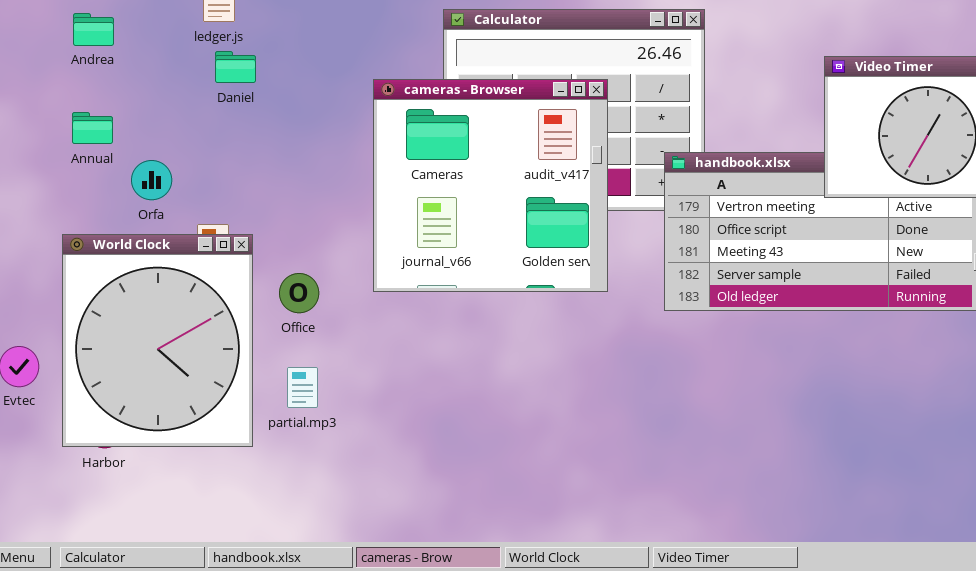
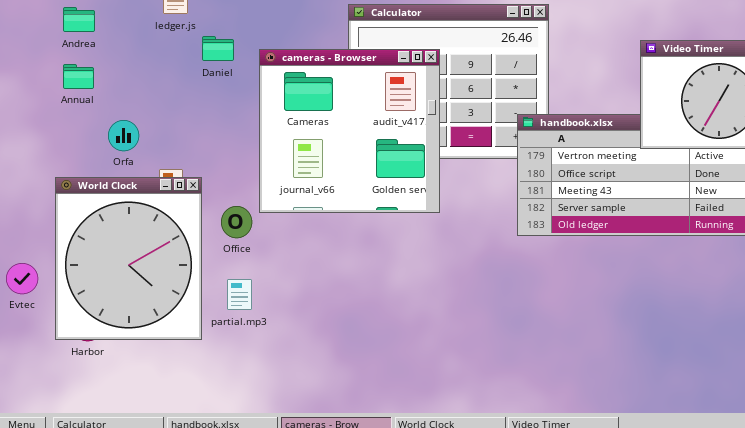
Daniel: [215,51,256,83] -> [202,36,234,61], moved
cameras - Browser: [373,79,608,292] -> [259,49,440,213], moved
Annual: [72,112,113,144] -> [63,64,94,89], moved

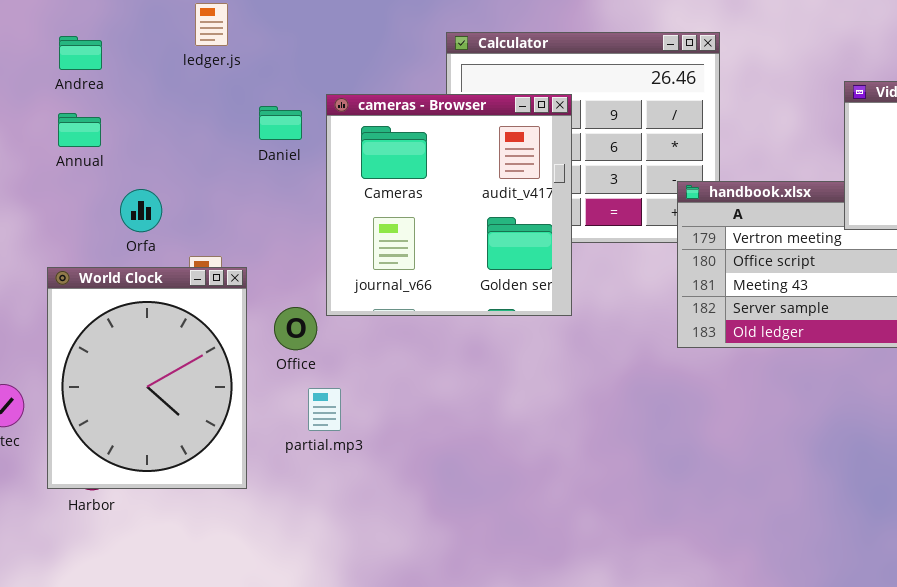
Daniel: [202,36,234,61] -> [259,106,302,140], moved
partial.mp3: [227,279,252,310] -> [308,388,341,431], moved

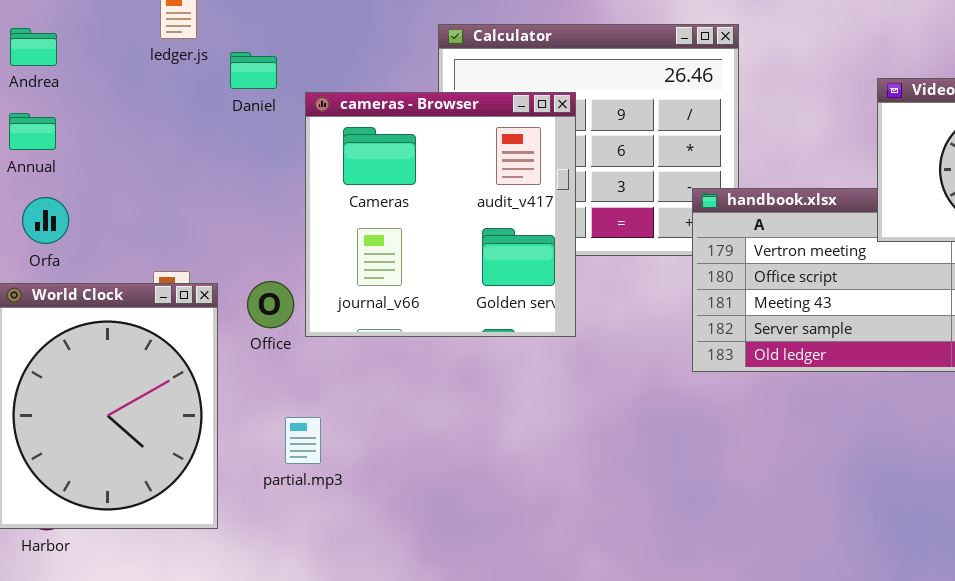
Daniel: [259,106,302,140] -> [230,52,277,89], moved
Orfa: [120,189,162,232] -> [22,197,69,244], moved
Office: [274,307,317,350] -> [247,281,294,328], moved

